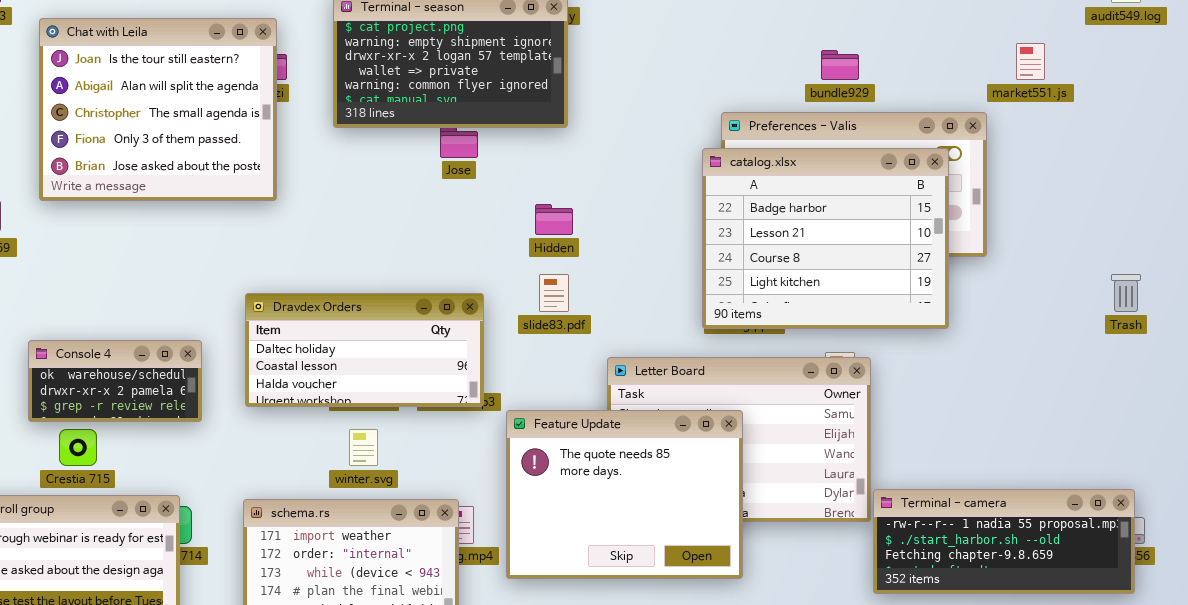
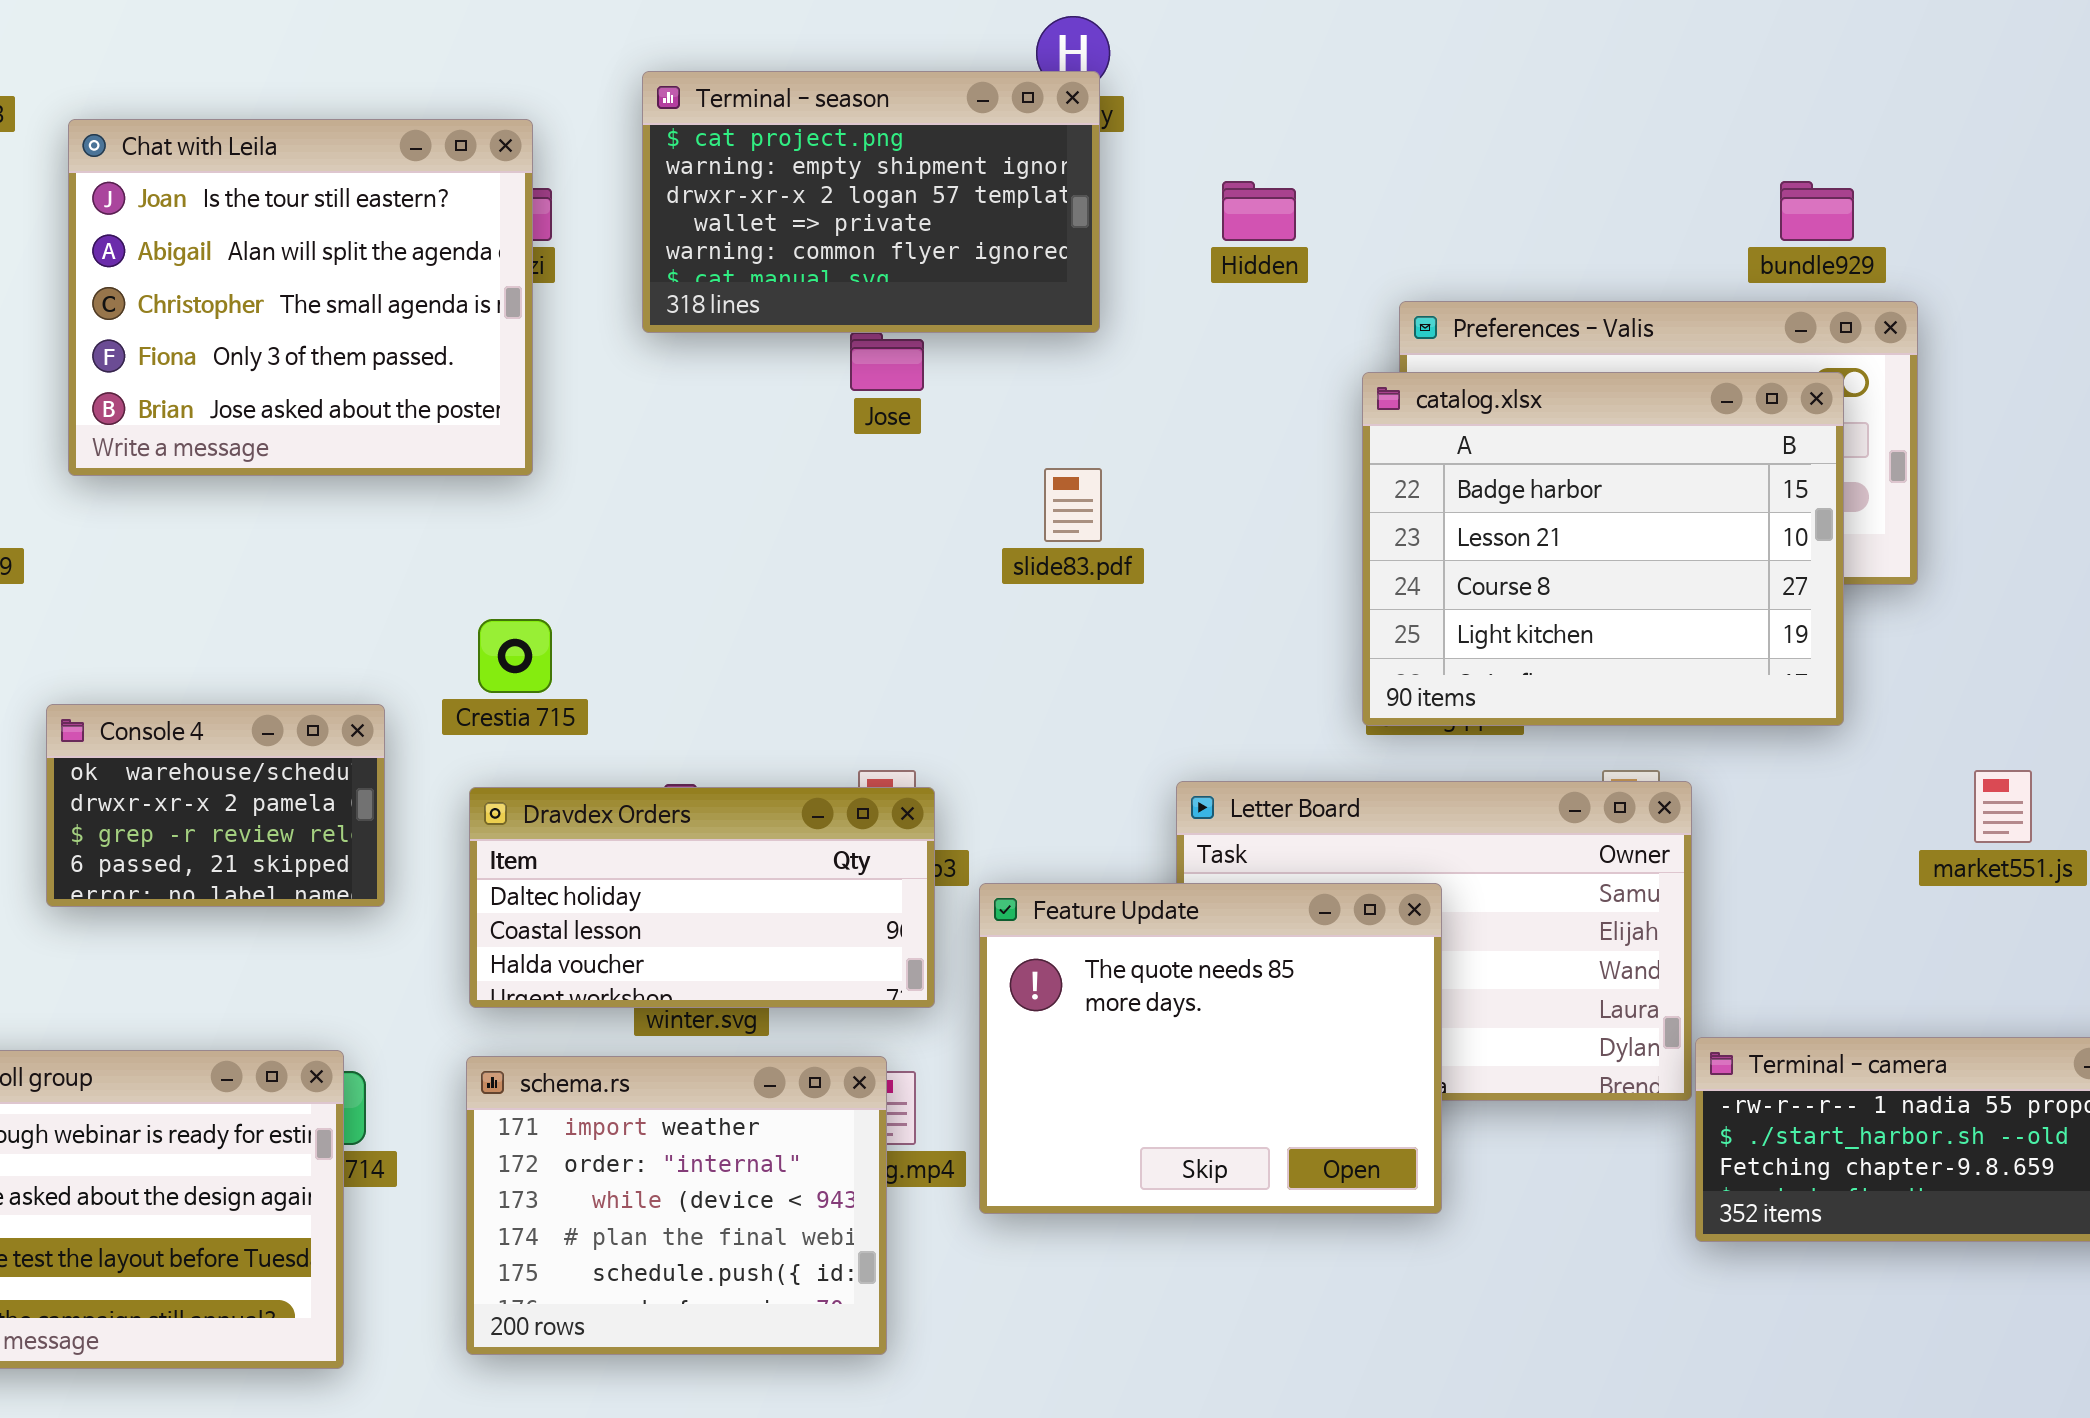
market551.js: [1016,43,1045,80] -> [1974,770,2032,843], moved
bundle929: [821,50,859,80] -> [1780,181,1854,241], moved
Hidden: [535,204,573,235] -> [1222,181,1296,241], moved
slide83.pdf: [539,274,569,312] -> [1044,468,1102,542], moved
Dravdex Orders: [245,293,484,407] -> [469,787,935,1008], moved
Console 4: [28,340,202,422] -> [46,704,385,907], resized
Crestia 715: [59,429,97,466] -> [478,619,552,693], moved

